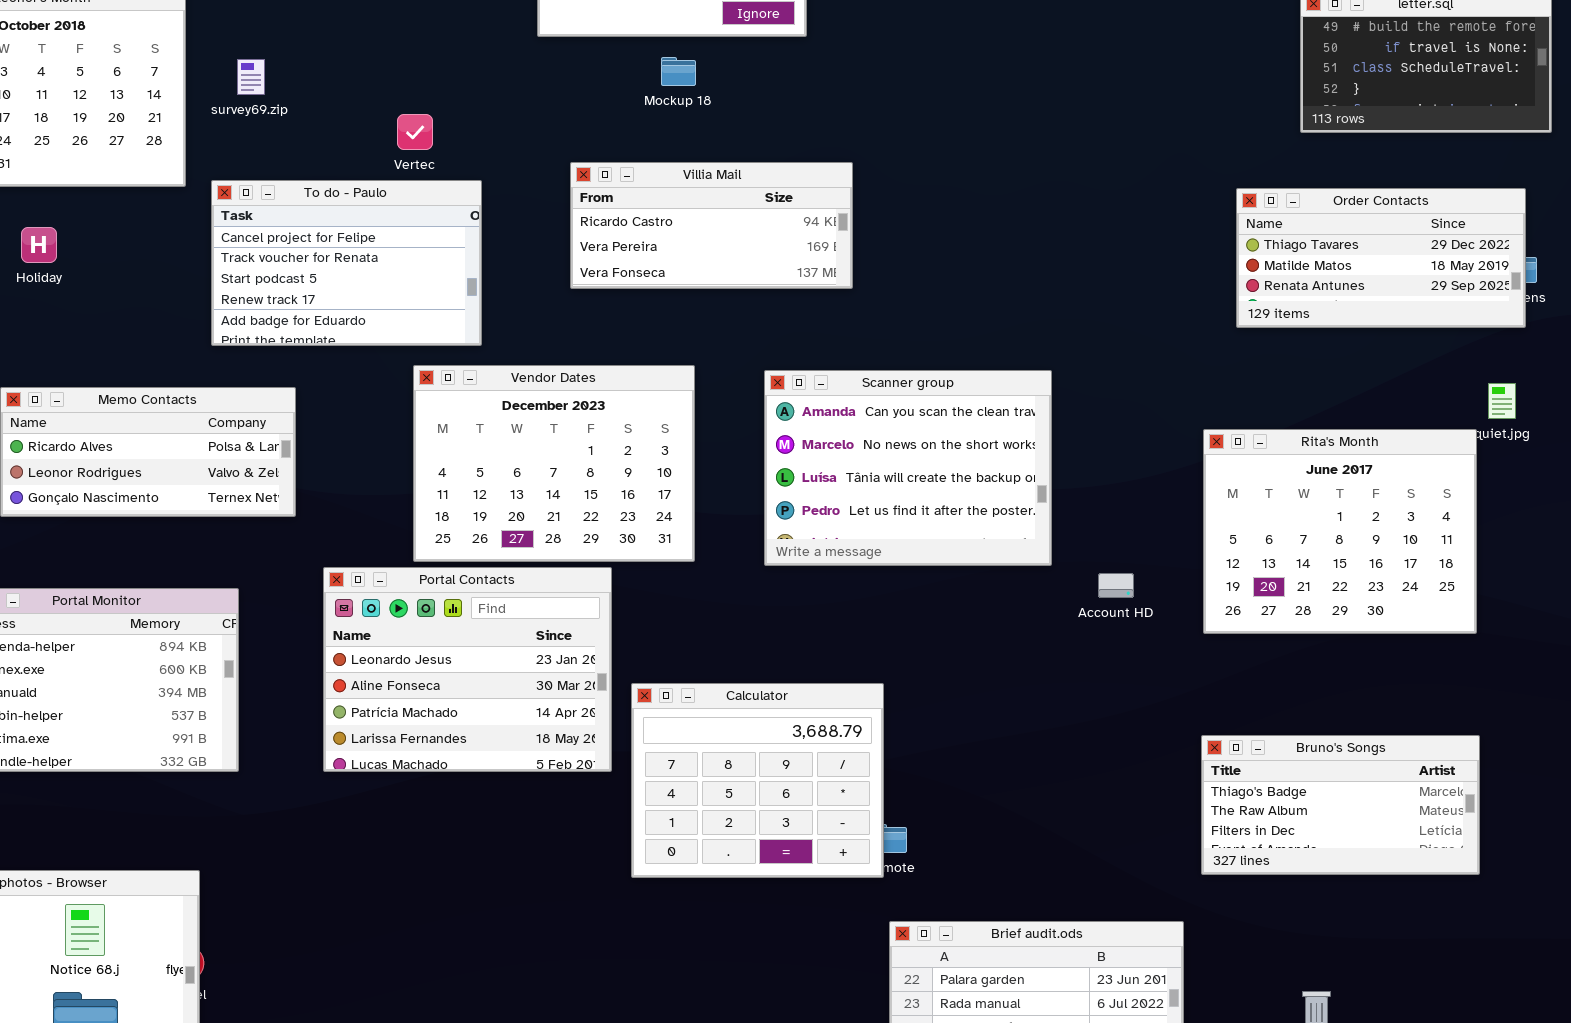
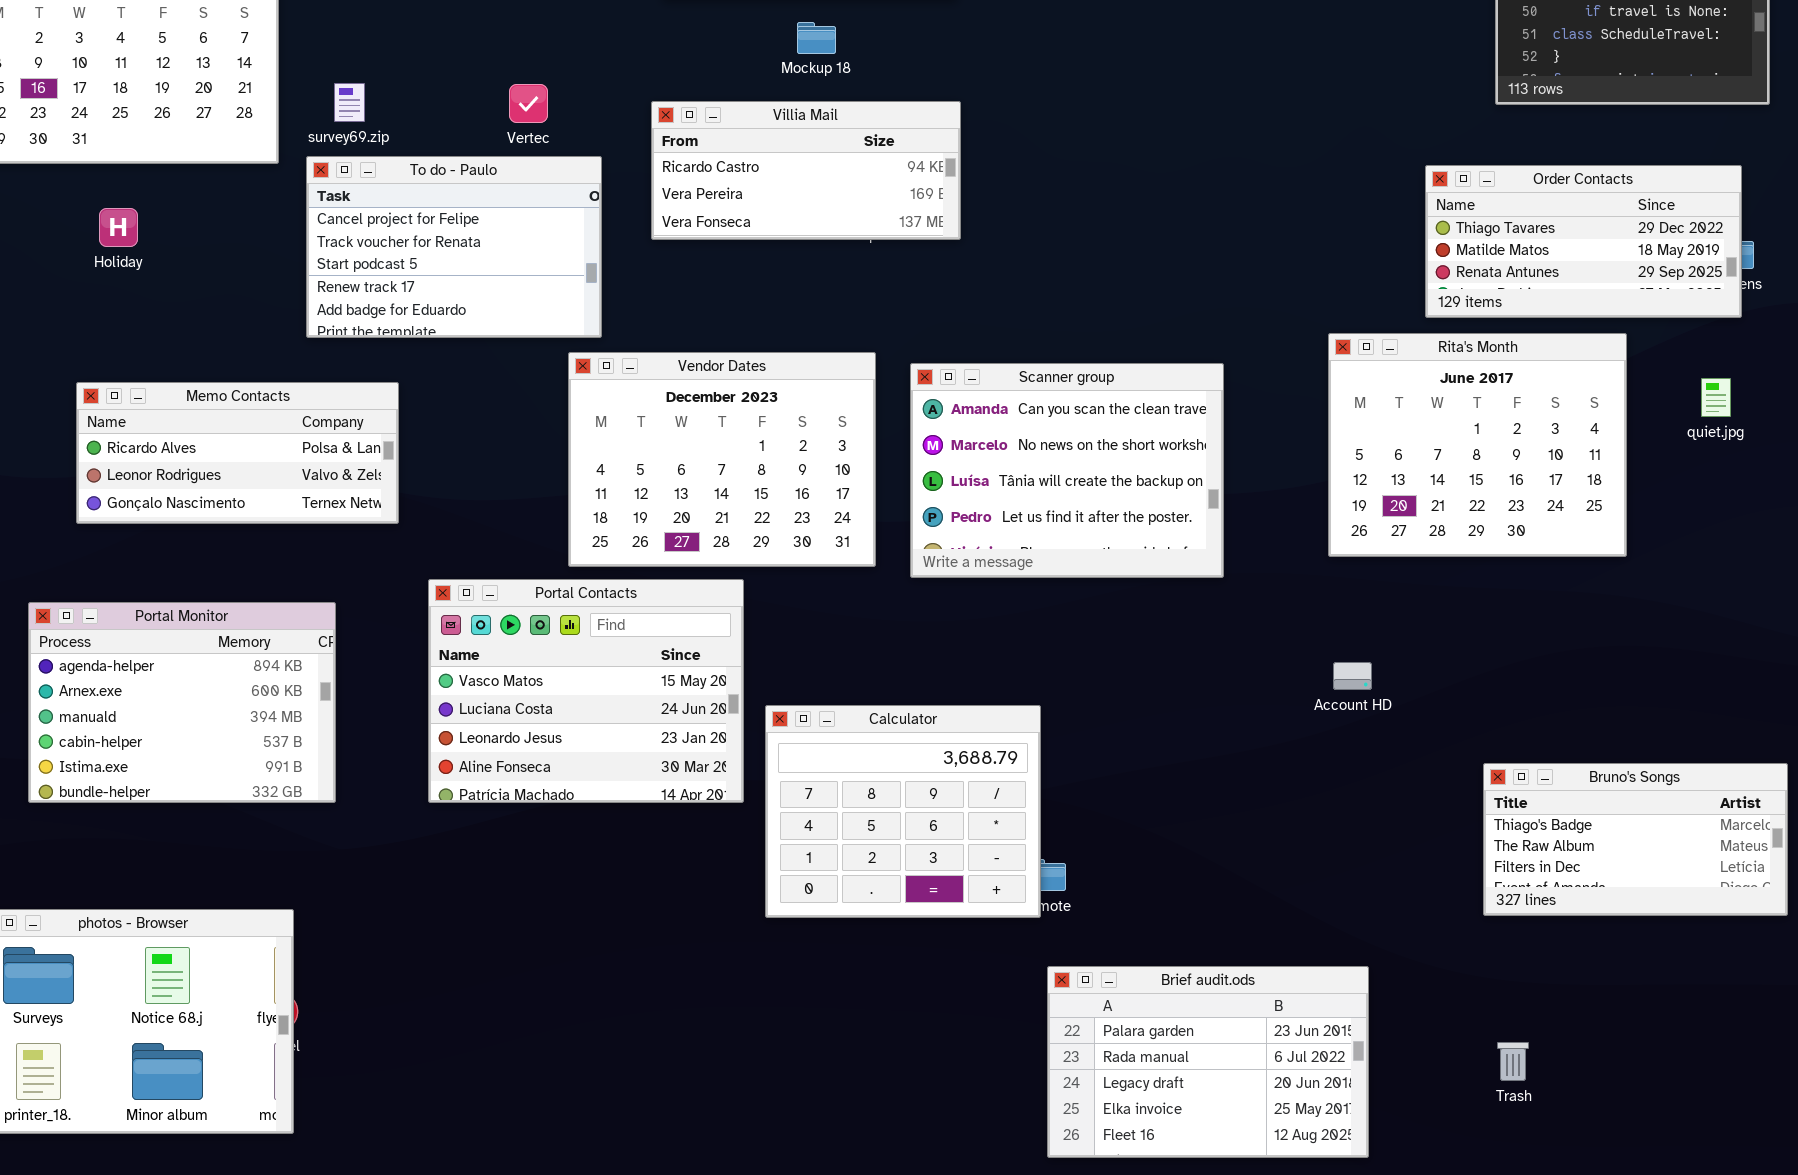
survey69.zip: [237,59,265,95] -> [334,83,365,122], moved
Villia Mail: [570,162,853,289] -> [651,101,961,240], moved
Vendor Dates: [413,365,695,562] -> [568,352,876,567], moved
Rita's Month: [1203,429,1477,634] -> [1328,333,1627,557], moved
Portal Contacts: [323,567,612,772] -> [428,579,744,803], scrolled up 2 rows
Account HD: [1098,573,1134,598] -> [1333,662,1372,690], moved
Bruno's Songs: [1201,735,1480,875] -> [1483,763,1788,916], moved

